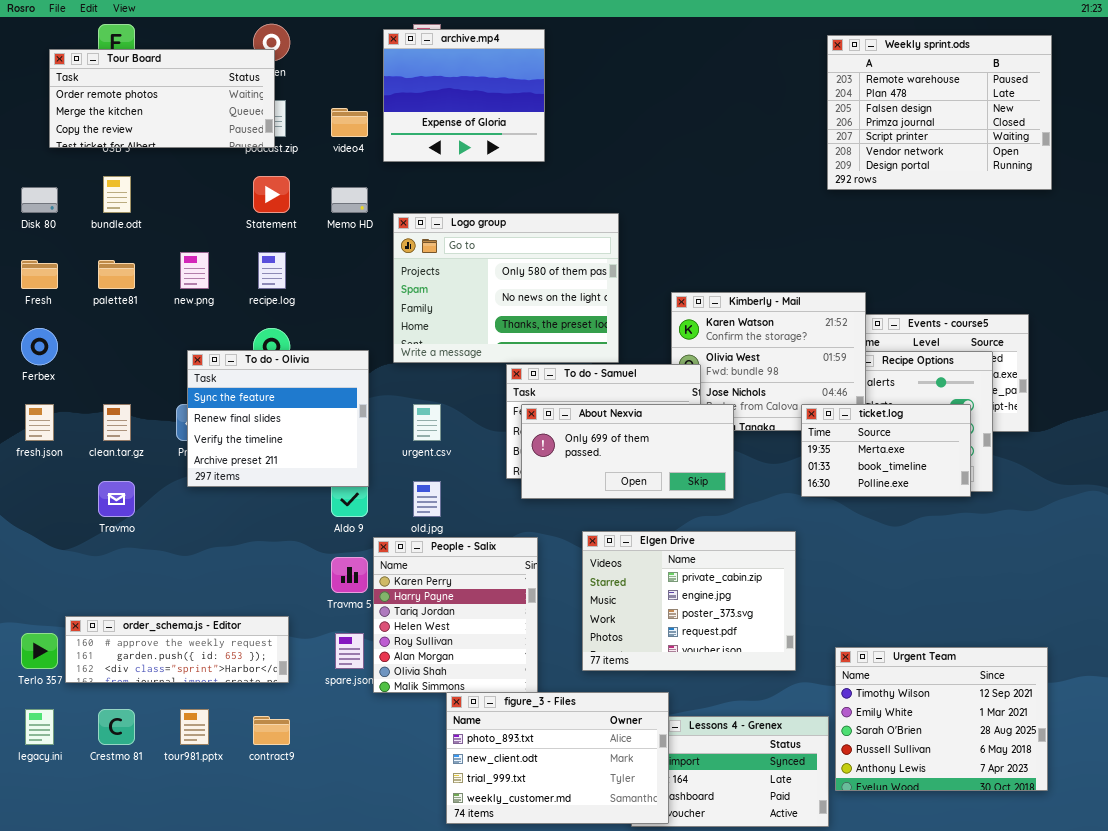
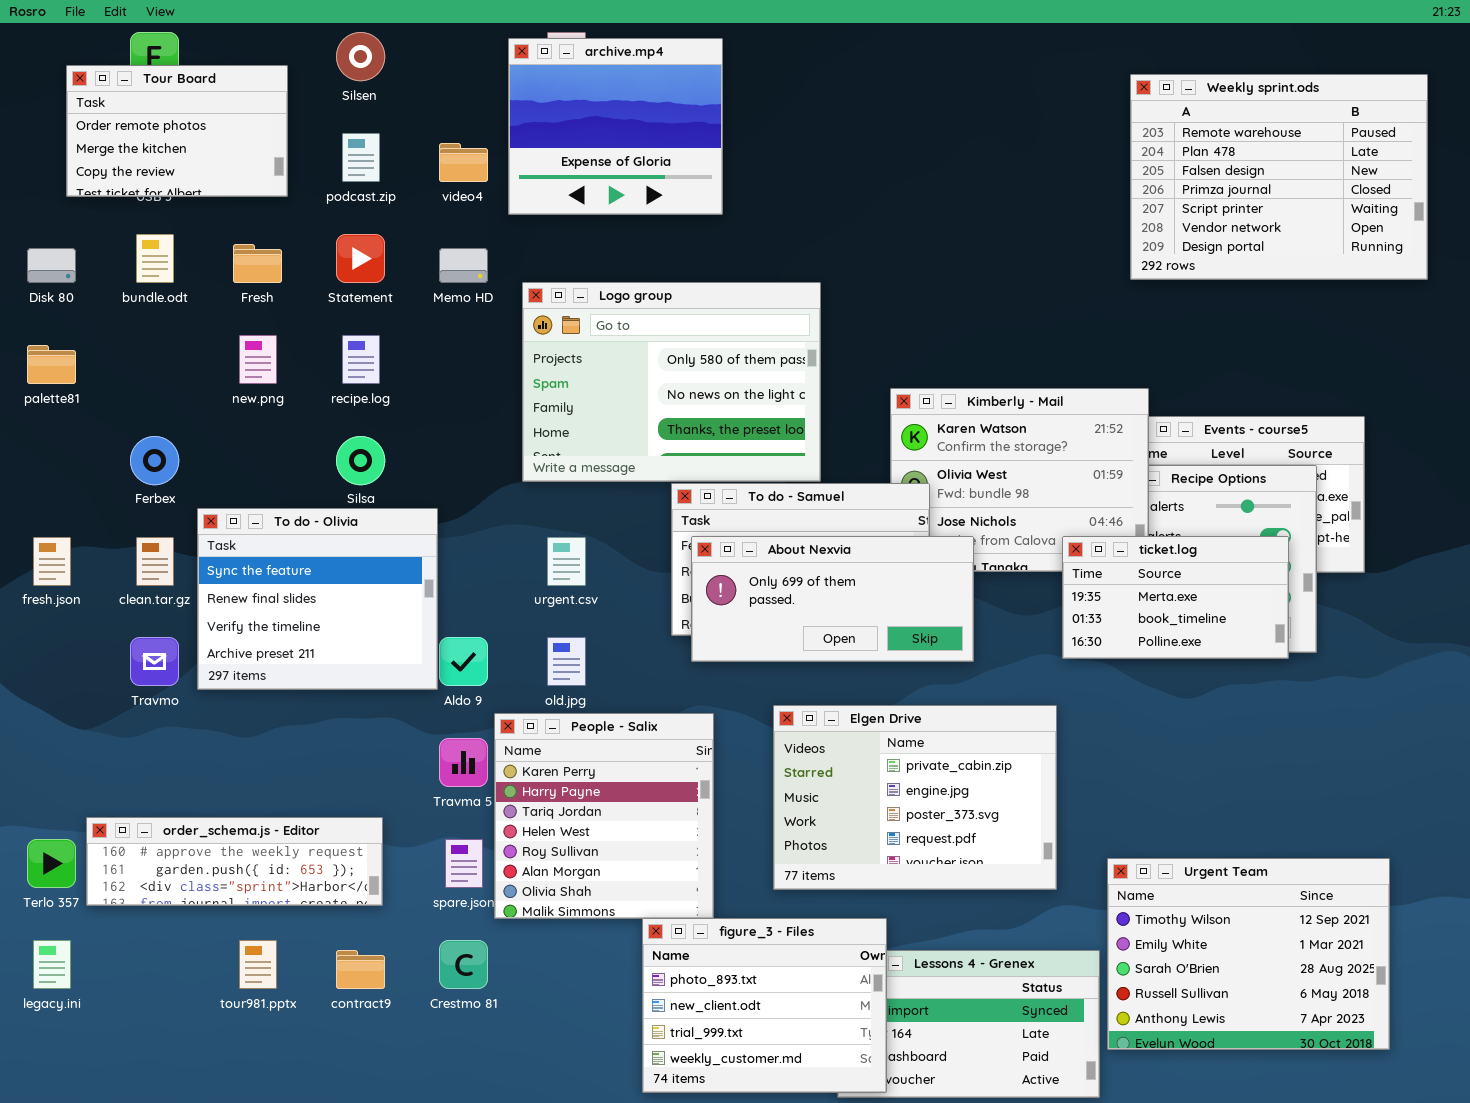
Weekly sprint.ods: [827,35,1052,190] -> [1130,74,1428,280], moved
Tour Board: [49,49,275,148] -> [66,65,288,197], resized
Fresh: [21,260,58,289] -> [233,244,282,283], moved
palette81: [98,260,135,289] -> [27,345,76,384], moved
Ferbex: [21,328,58,365] -> [130,436,179,485], moved
To do - Olivia: [187,350,369,487] -> [197,508,438,690], moved
figure_3 - Files: [446,692,669,824] -> [642,918,887,1093], resized
Crestmo 81: [98,709,135,745] -> [439,940,488,989], moved

